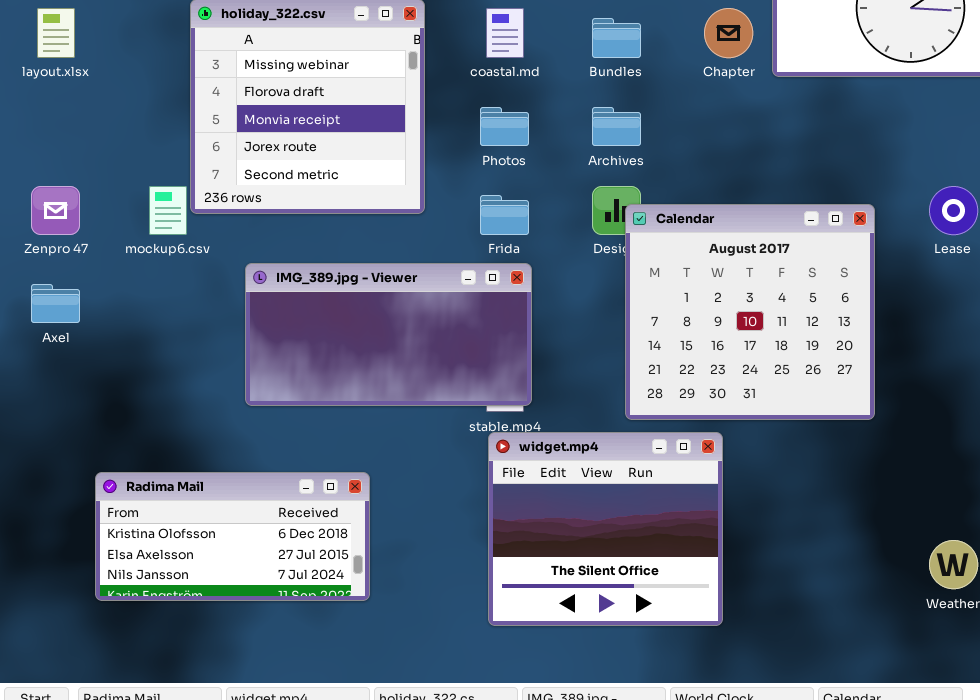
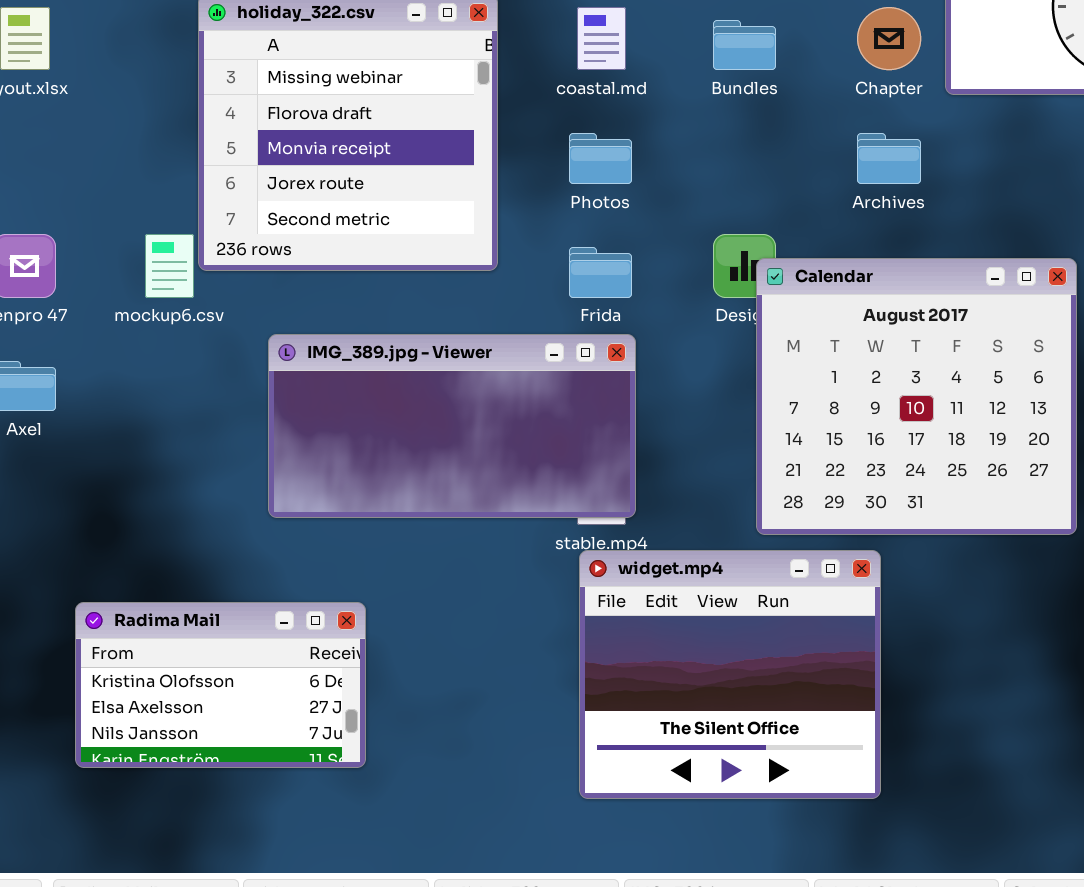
Archives: [592,107,641,146] -> [857,133,921,184], moved
Radima Mail: [95,472,370,601] -> [75,602,366,768], resized

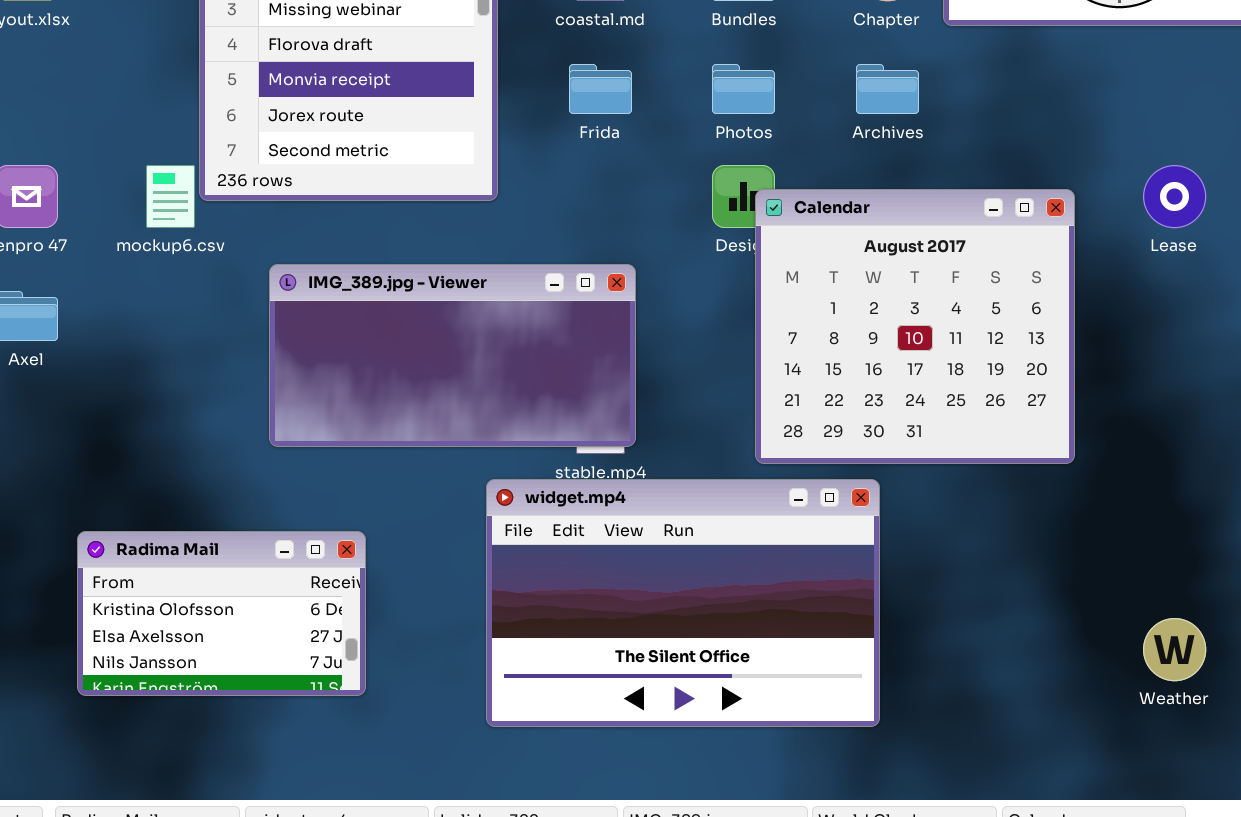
Photos: [569,133,632,184] -> [712,64,775,114], moved
Frida: [569,247,632,298] -> [569,64,632,114], moved
widget.mp4: [579,550,881,799] -> [486,479,880,727], resized

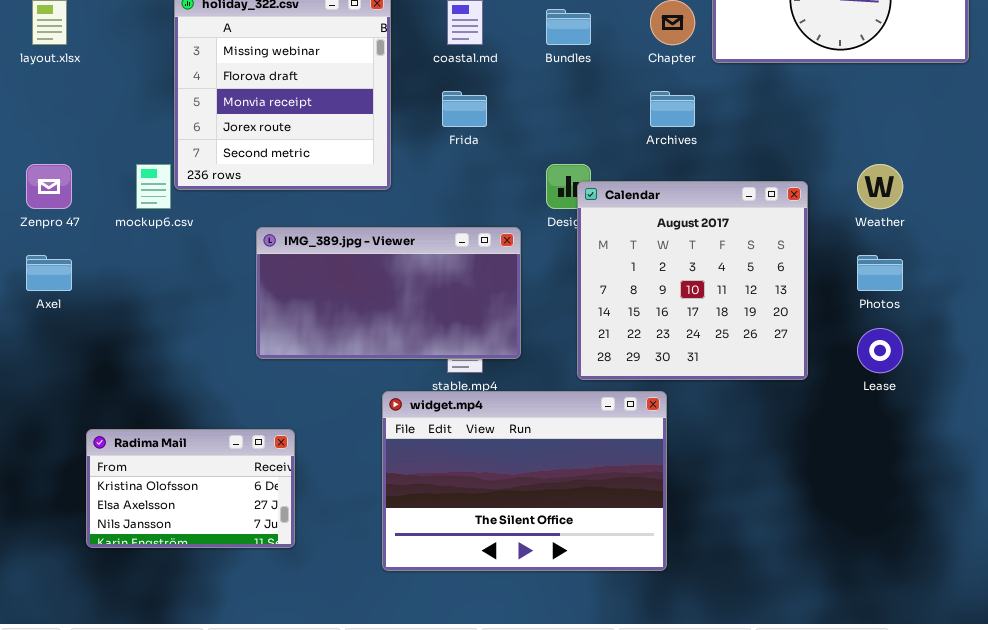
Photos: [712,64,775,114] -> [857,255,903,291], moved
Lease: [1143,165,1206,228] -> [857,328,903,373], moved
IMG_389.jpg - Viewer: [269,264,636,447] -> [256,227,521,359], moved
Weather: [1143,618,1206,681] -> [857,164,903,209], moved

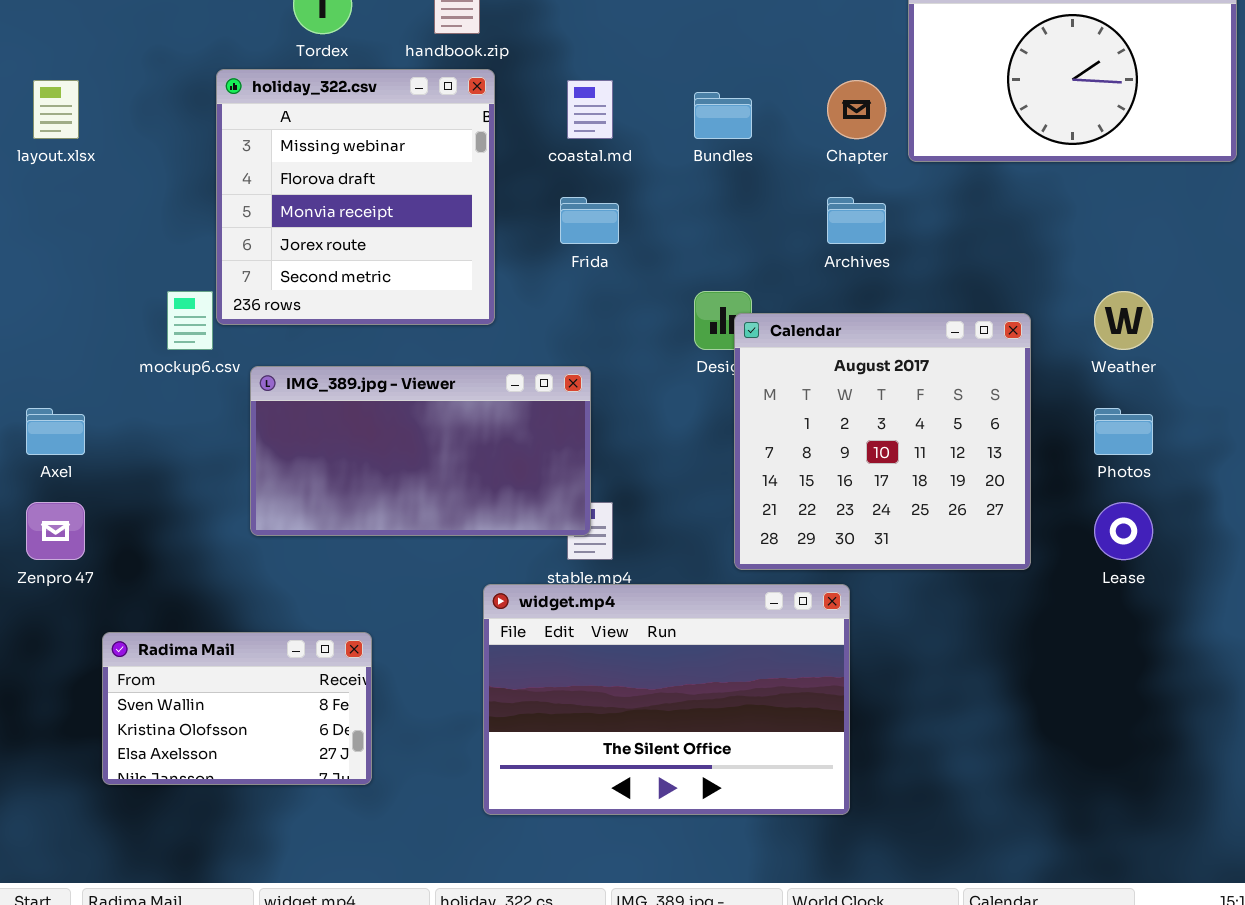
Zenpro 47: [26,164,72,209] -> [26,502,85,560], moved
IMG_389.jpg - Viewer: [256,227,521,359] -> [250,366,591,536], moved
Radima Mail: [86,429,295,548] -> [102,632,372,785], scrolled up 1 row

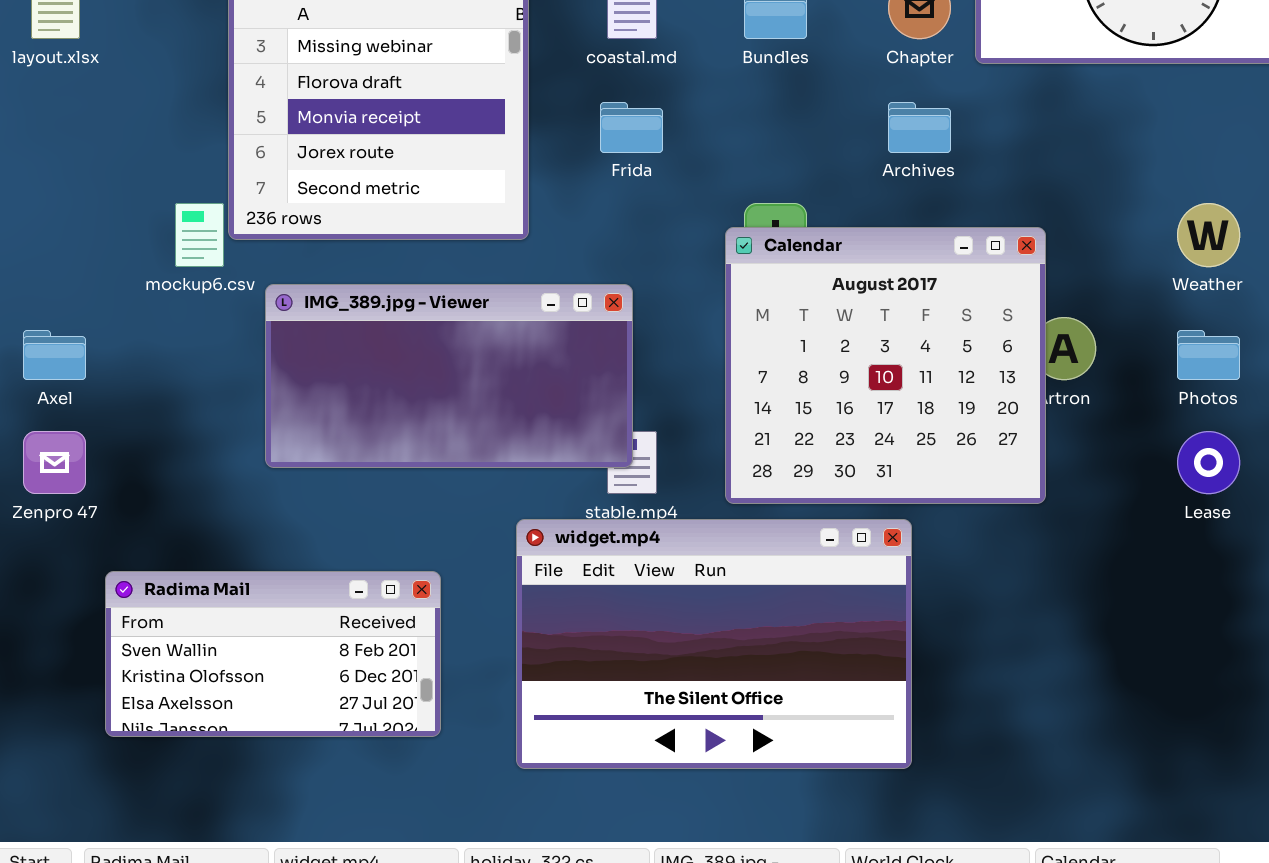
Calendar: [734,313,1031,570] -> [725,227,1046,504], moved
Radima Mail: [102,632,372,785] -> [105,571,441,737], resized

